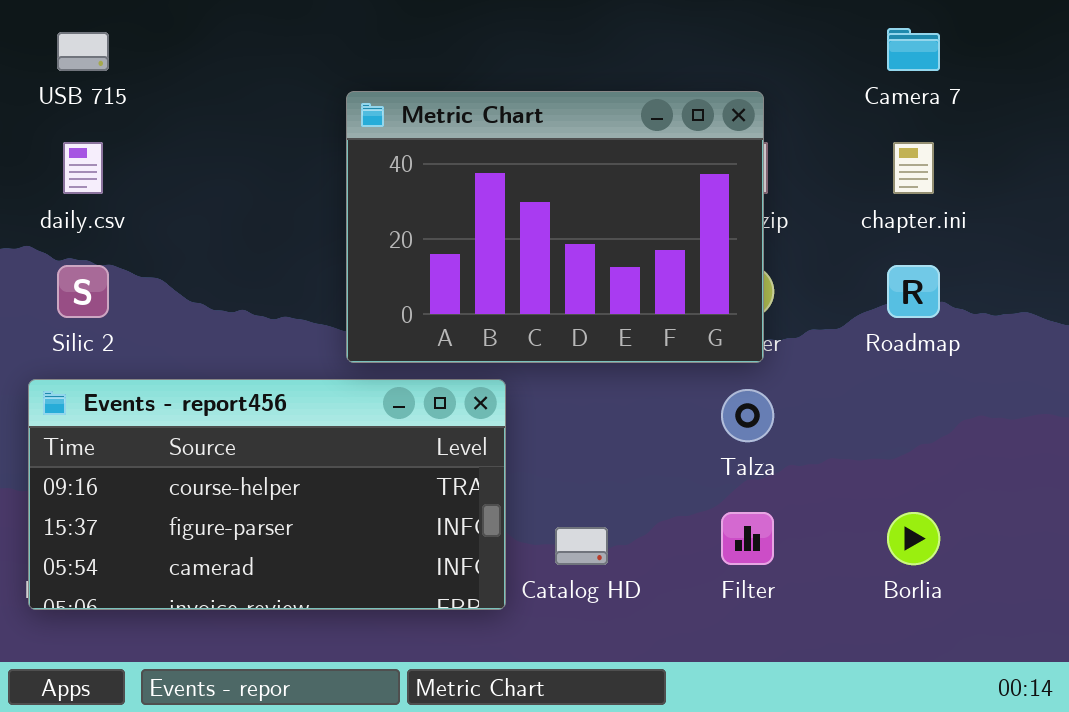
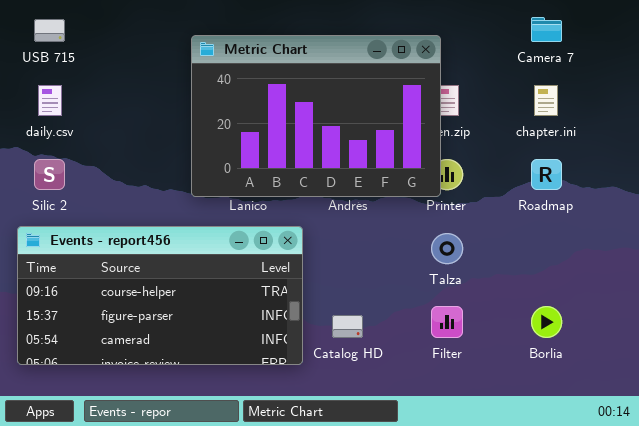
Metric Chart: [346,91,764,363] -> [191,35,441,197], moved

